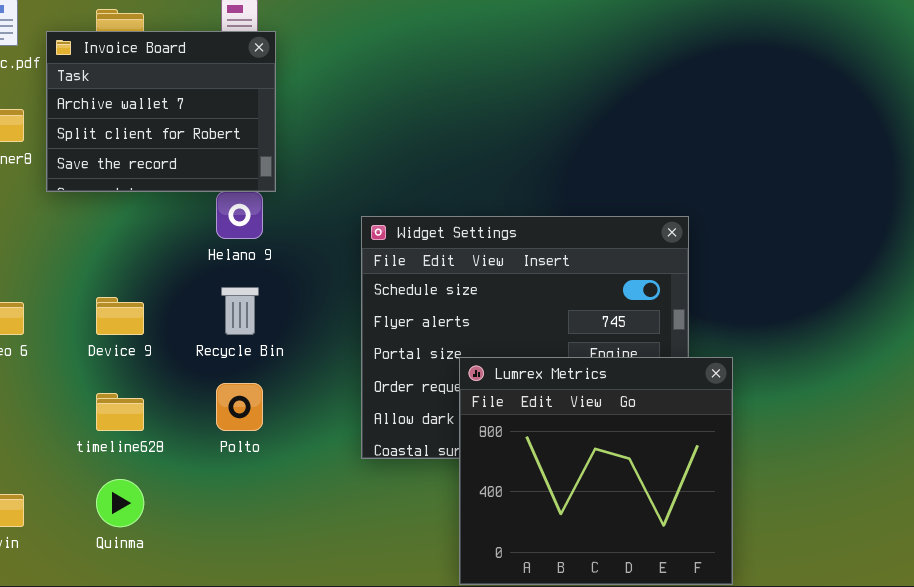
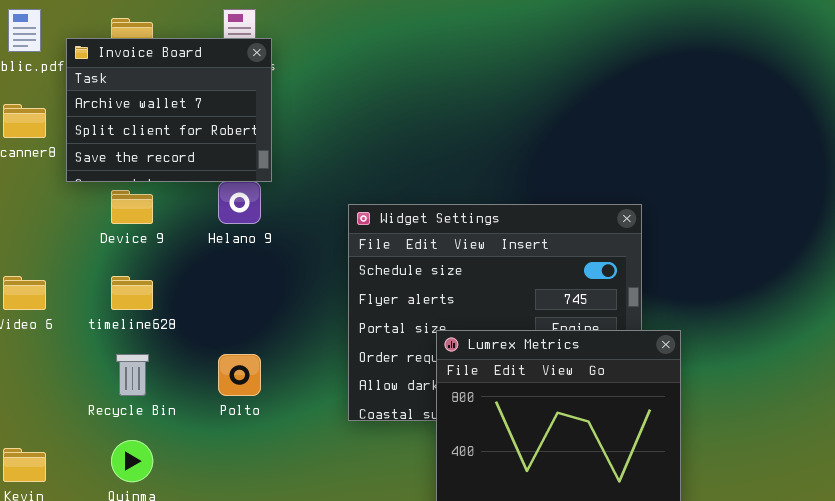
Recycle Bin: [221,287,259,335] -> [116,354,149,396], moved
Device 9: [96,297,144,335] -> [111,190,153,224], moved
timeline628: [96,393,144,431] -> [111,276,153,310], moved

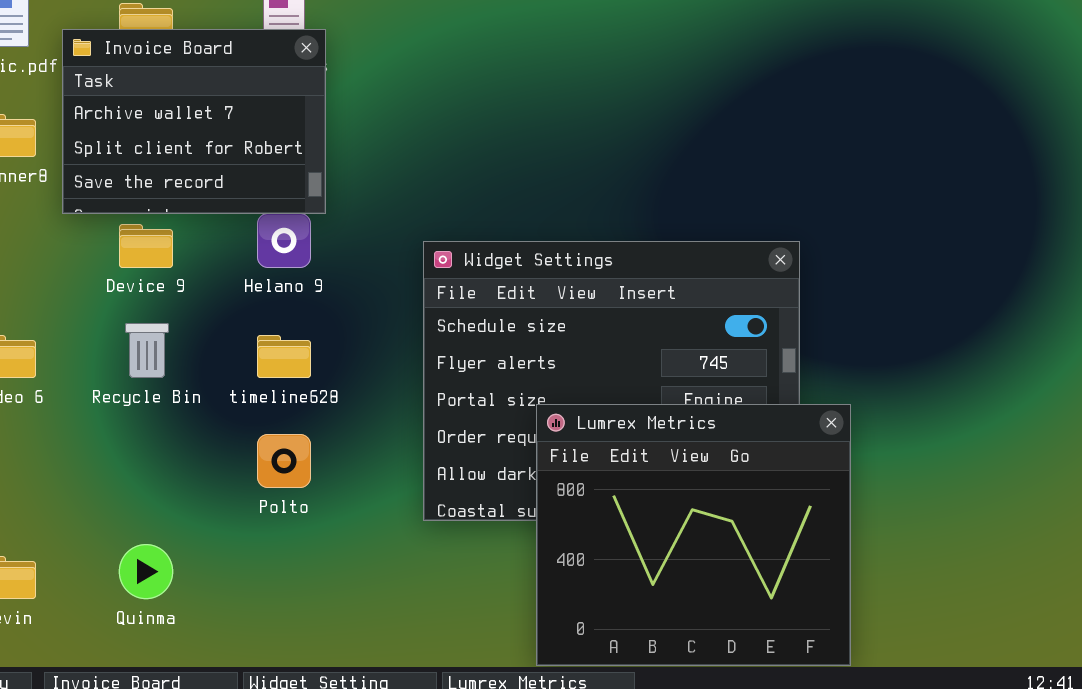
timeline628: [111,276,153,310] -> [257,335,311,378], moved
Recycle Bin: [116,354,149,396] -> [125,323,169,378], moved

